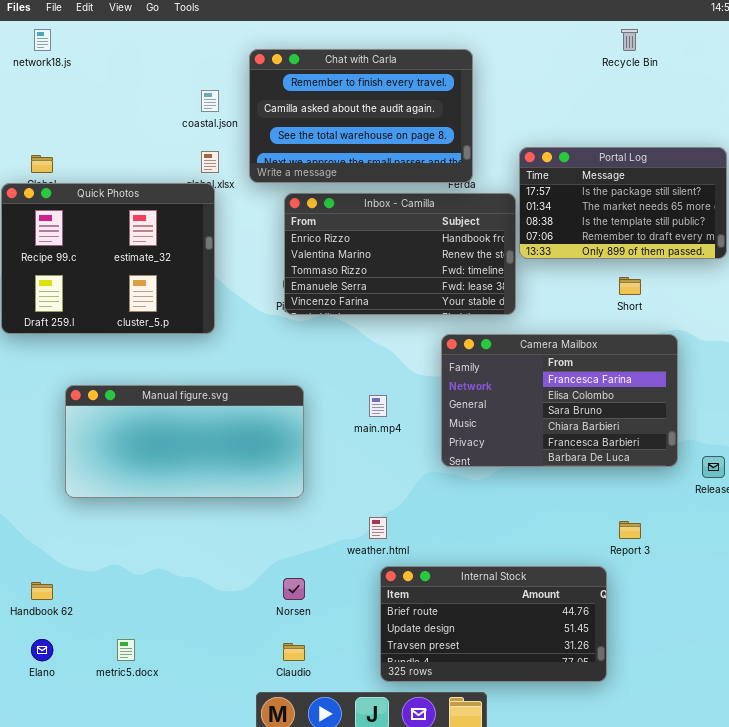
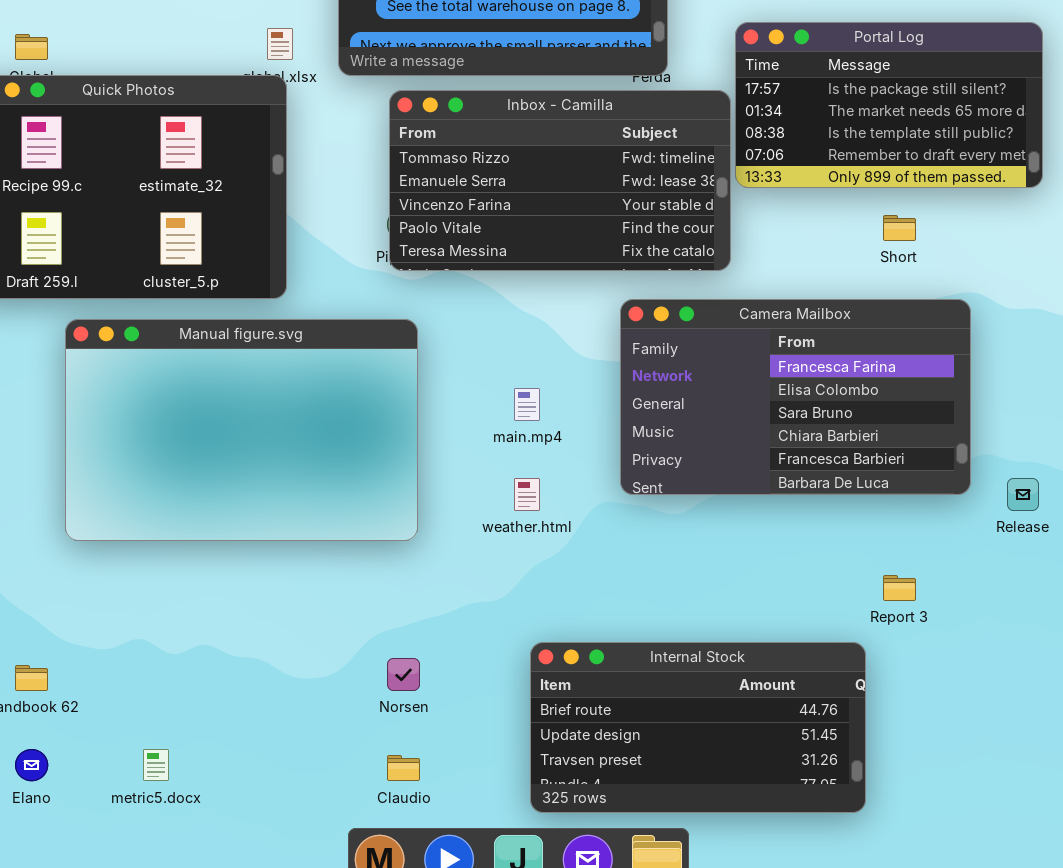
Inbox - Camilla: [284,193,516,315] -> [389,90,731,271], scrolled down 2 rows
Manual figure.svg: [65,385,304,498] -> [65,319,418,541], resized
weather.html: [369,517,387,539] -> [514,478,540,511], moved

